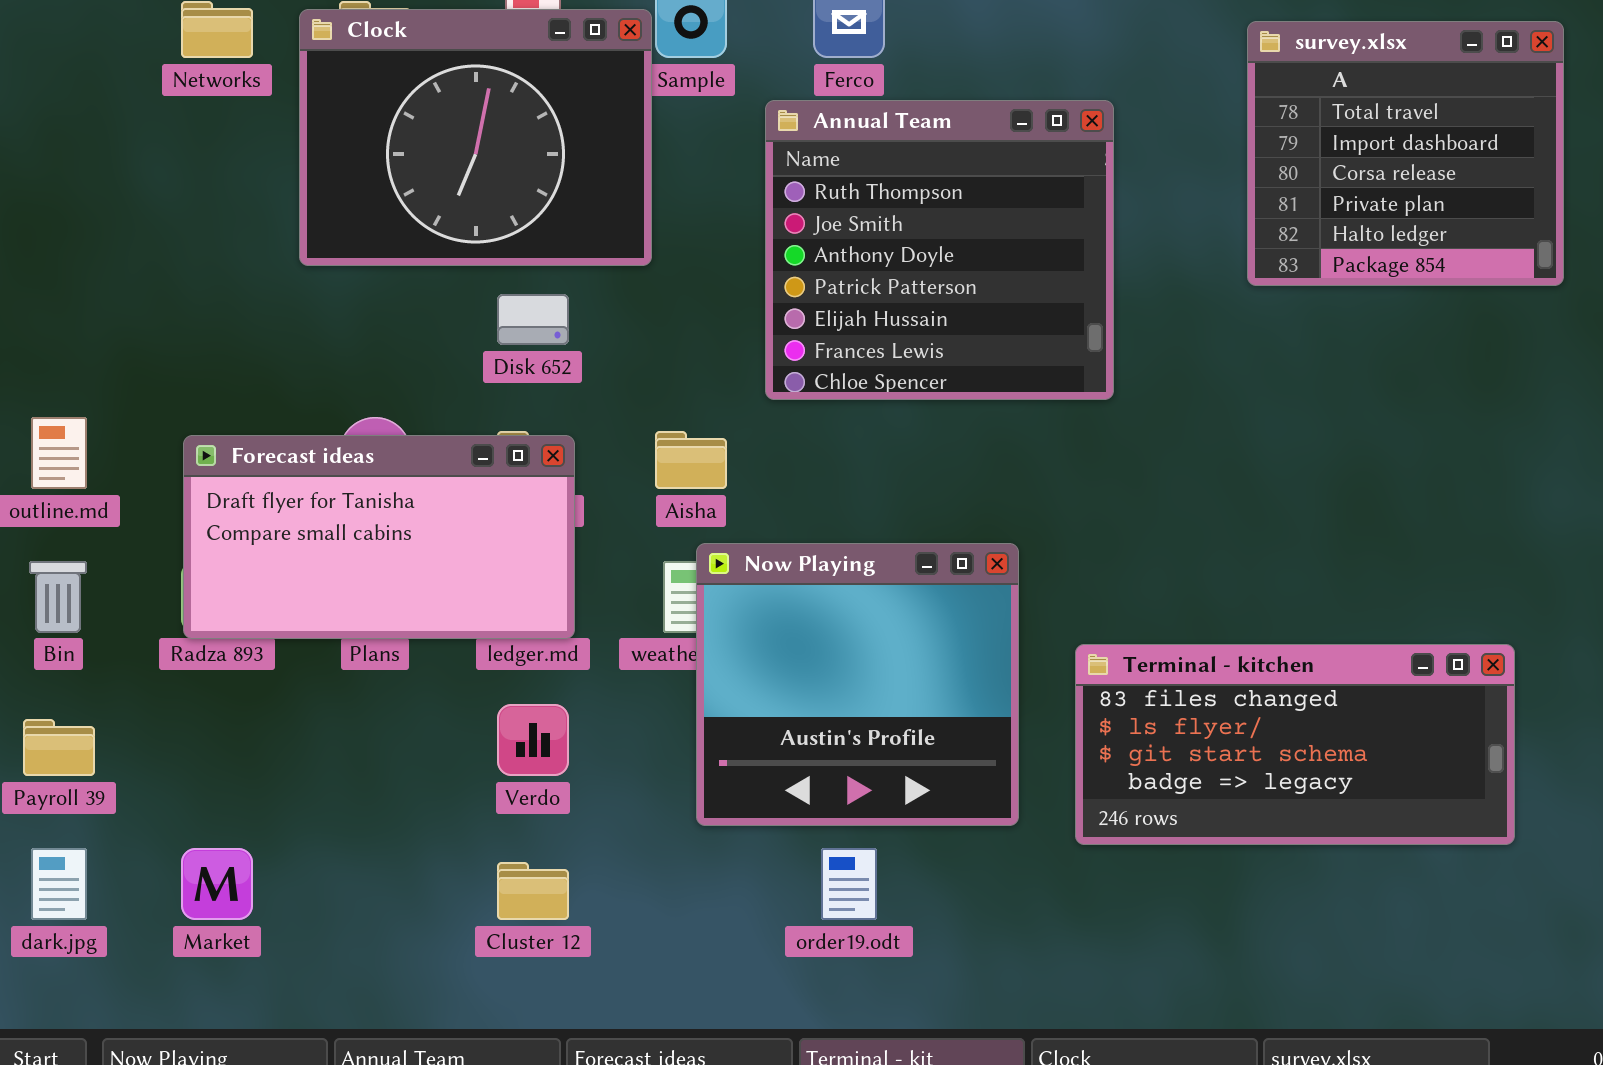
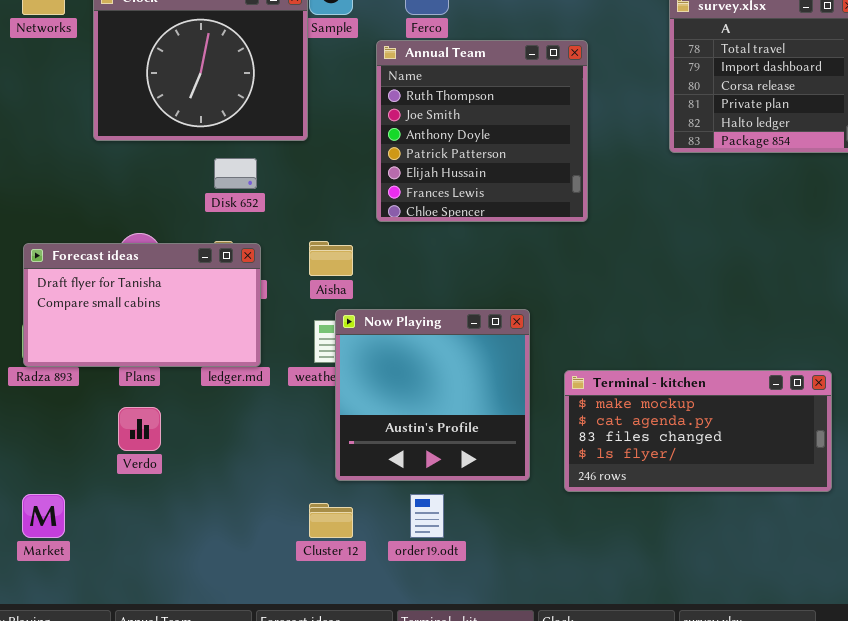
Terminal - kitchen: [1075,644,1515,845] -> [564,370,832,492], scrolled up 2 rows
Verdo: [497,704,569,776] -> [118,407,161,451], moved
Cluster 12: [497,862,569,920] -> [309,503,353,538], moved

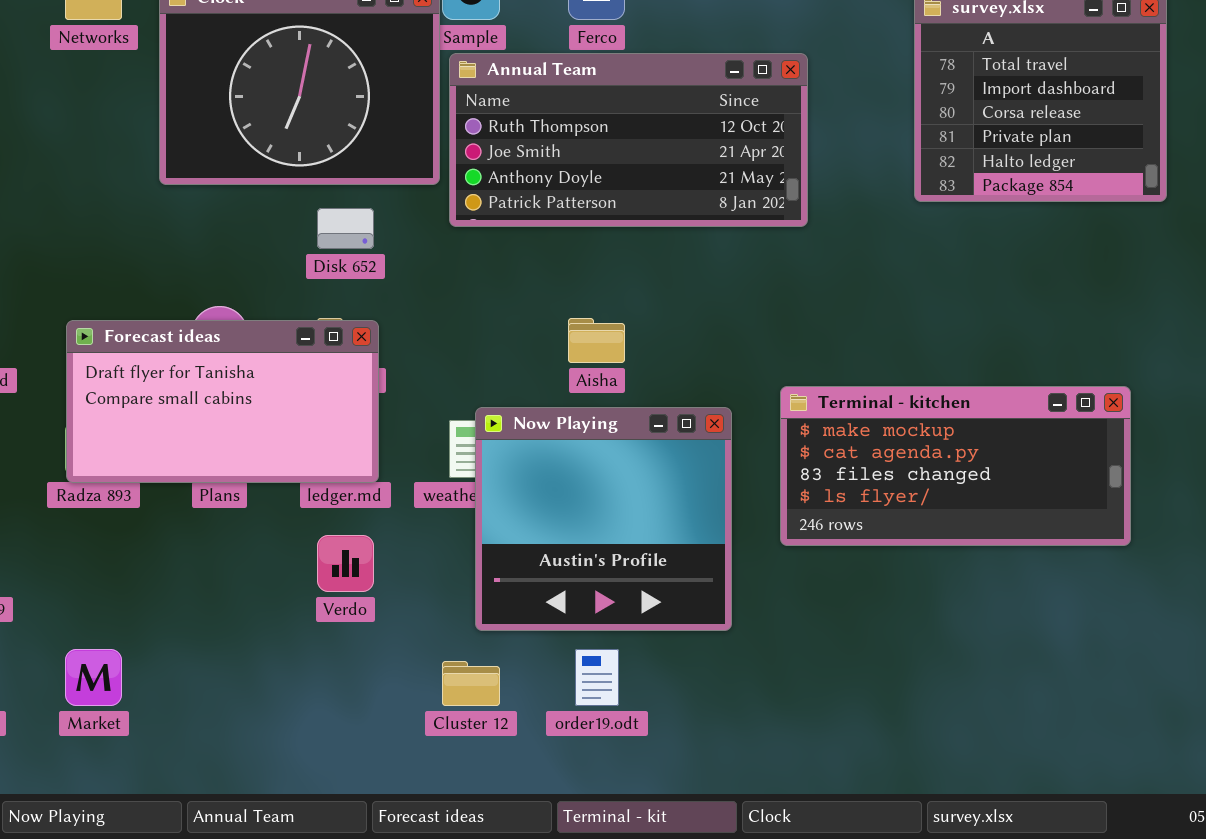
Annual Team: [376,40,588,222] -> [449,53,808,227], resized
Aisha: [309,241,353,276] -> [568,318,625,363], moved
Terminal - kitchen: [564,370,832,492] -> [780,386,1131,546], moved
Verdo: [118,407,161,451] -> [317,535,374,592], moved

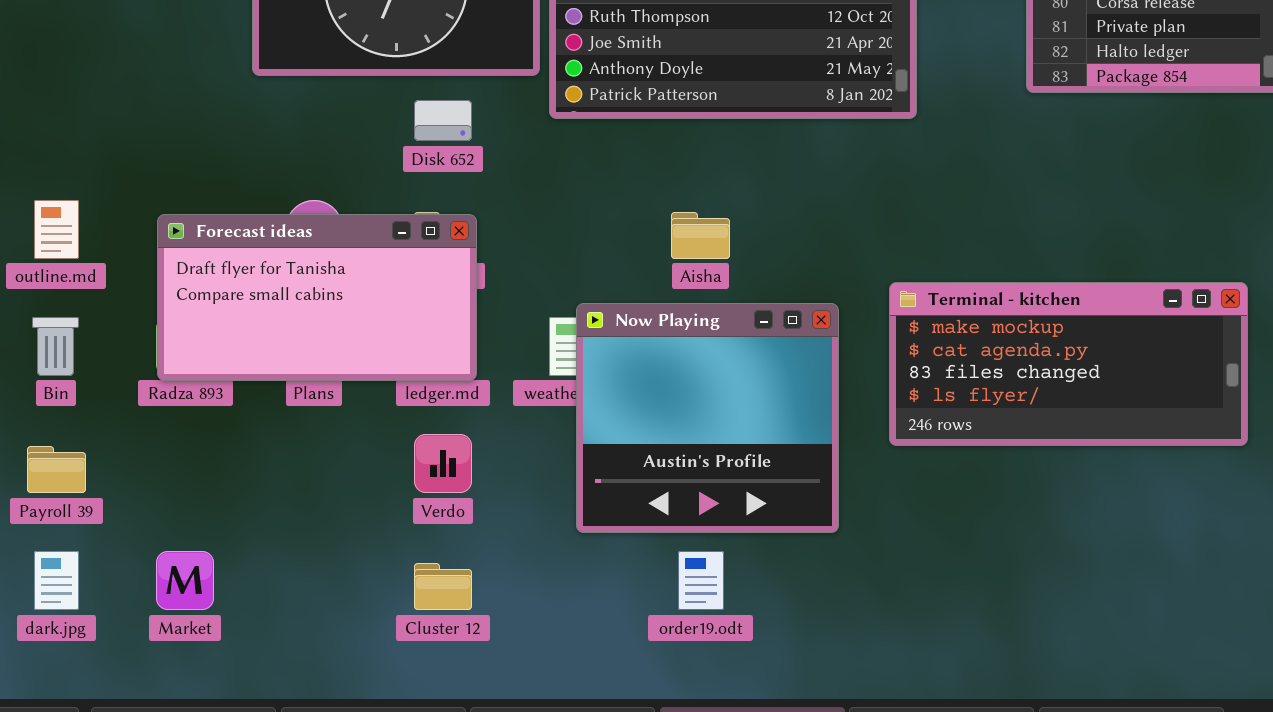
Cluster 12: [442,661,500,706] -> [414,563,472,610], moved

